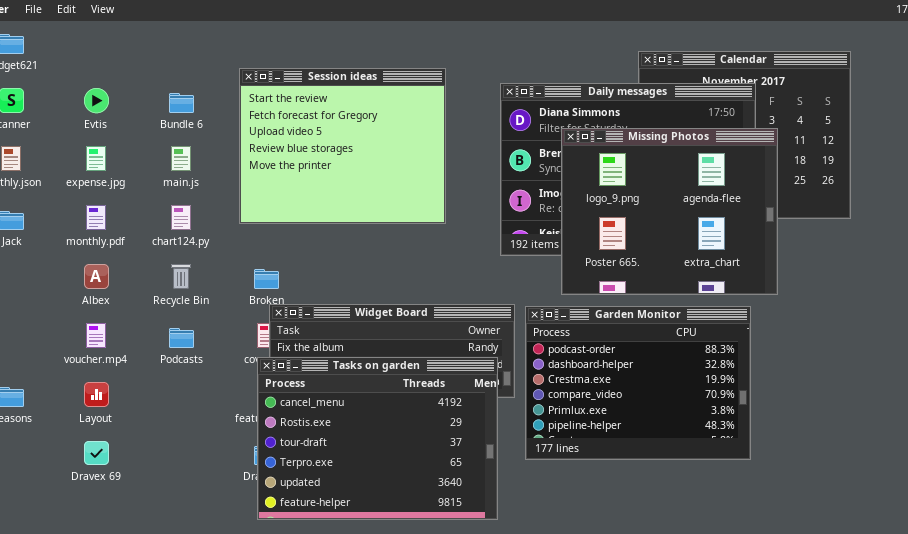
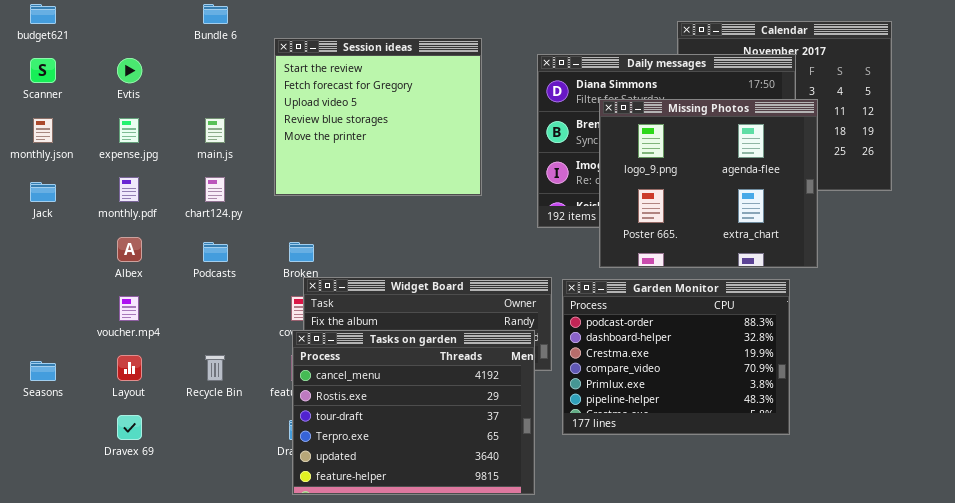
Bundle 6: [169,93,194,113] -> [203,4,228,24], moved
Recycle Bin: [171,264,191,289] -> [205,355,225,381], moved
Podcasts: [169,328,194,348] -> [203,242,228,262], moved

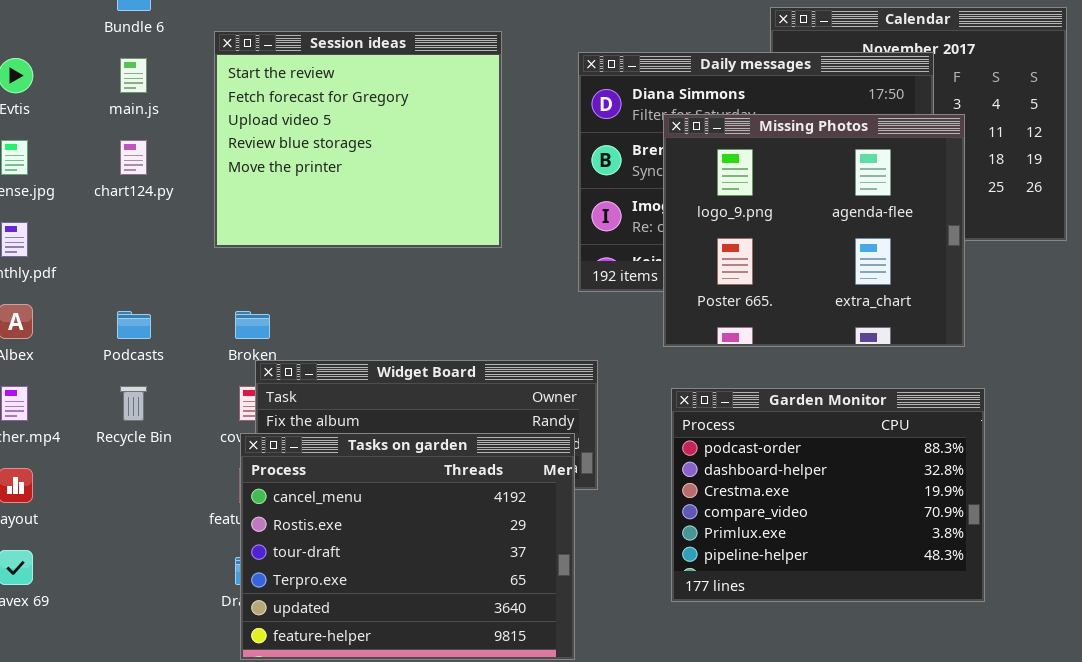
main.js: [205,118,225,143] -> [120,58,147,93], moved
chart124.py: [205,177,225,202] -> [120,140,147,175], moved
Garden Monitor: [562,279,790,435] -> [671,388,985,602], moved
Recycle Bin: [205,355,225,381] -> [120,386,147,421], moved

